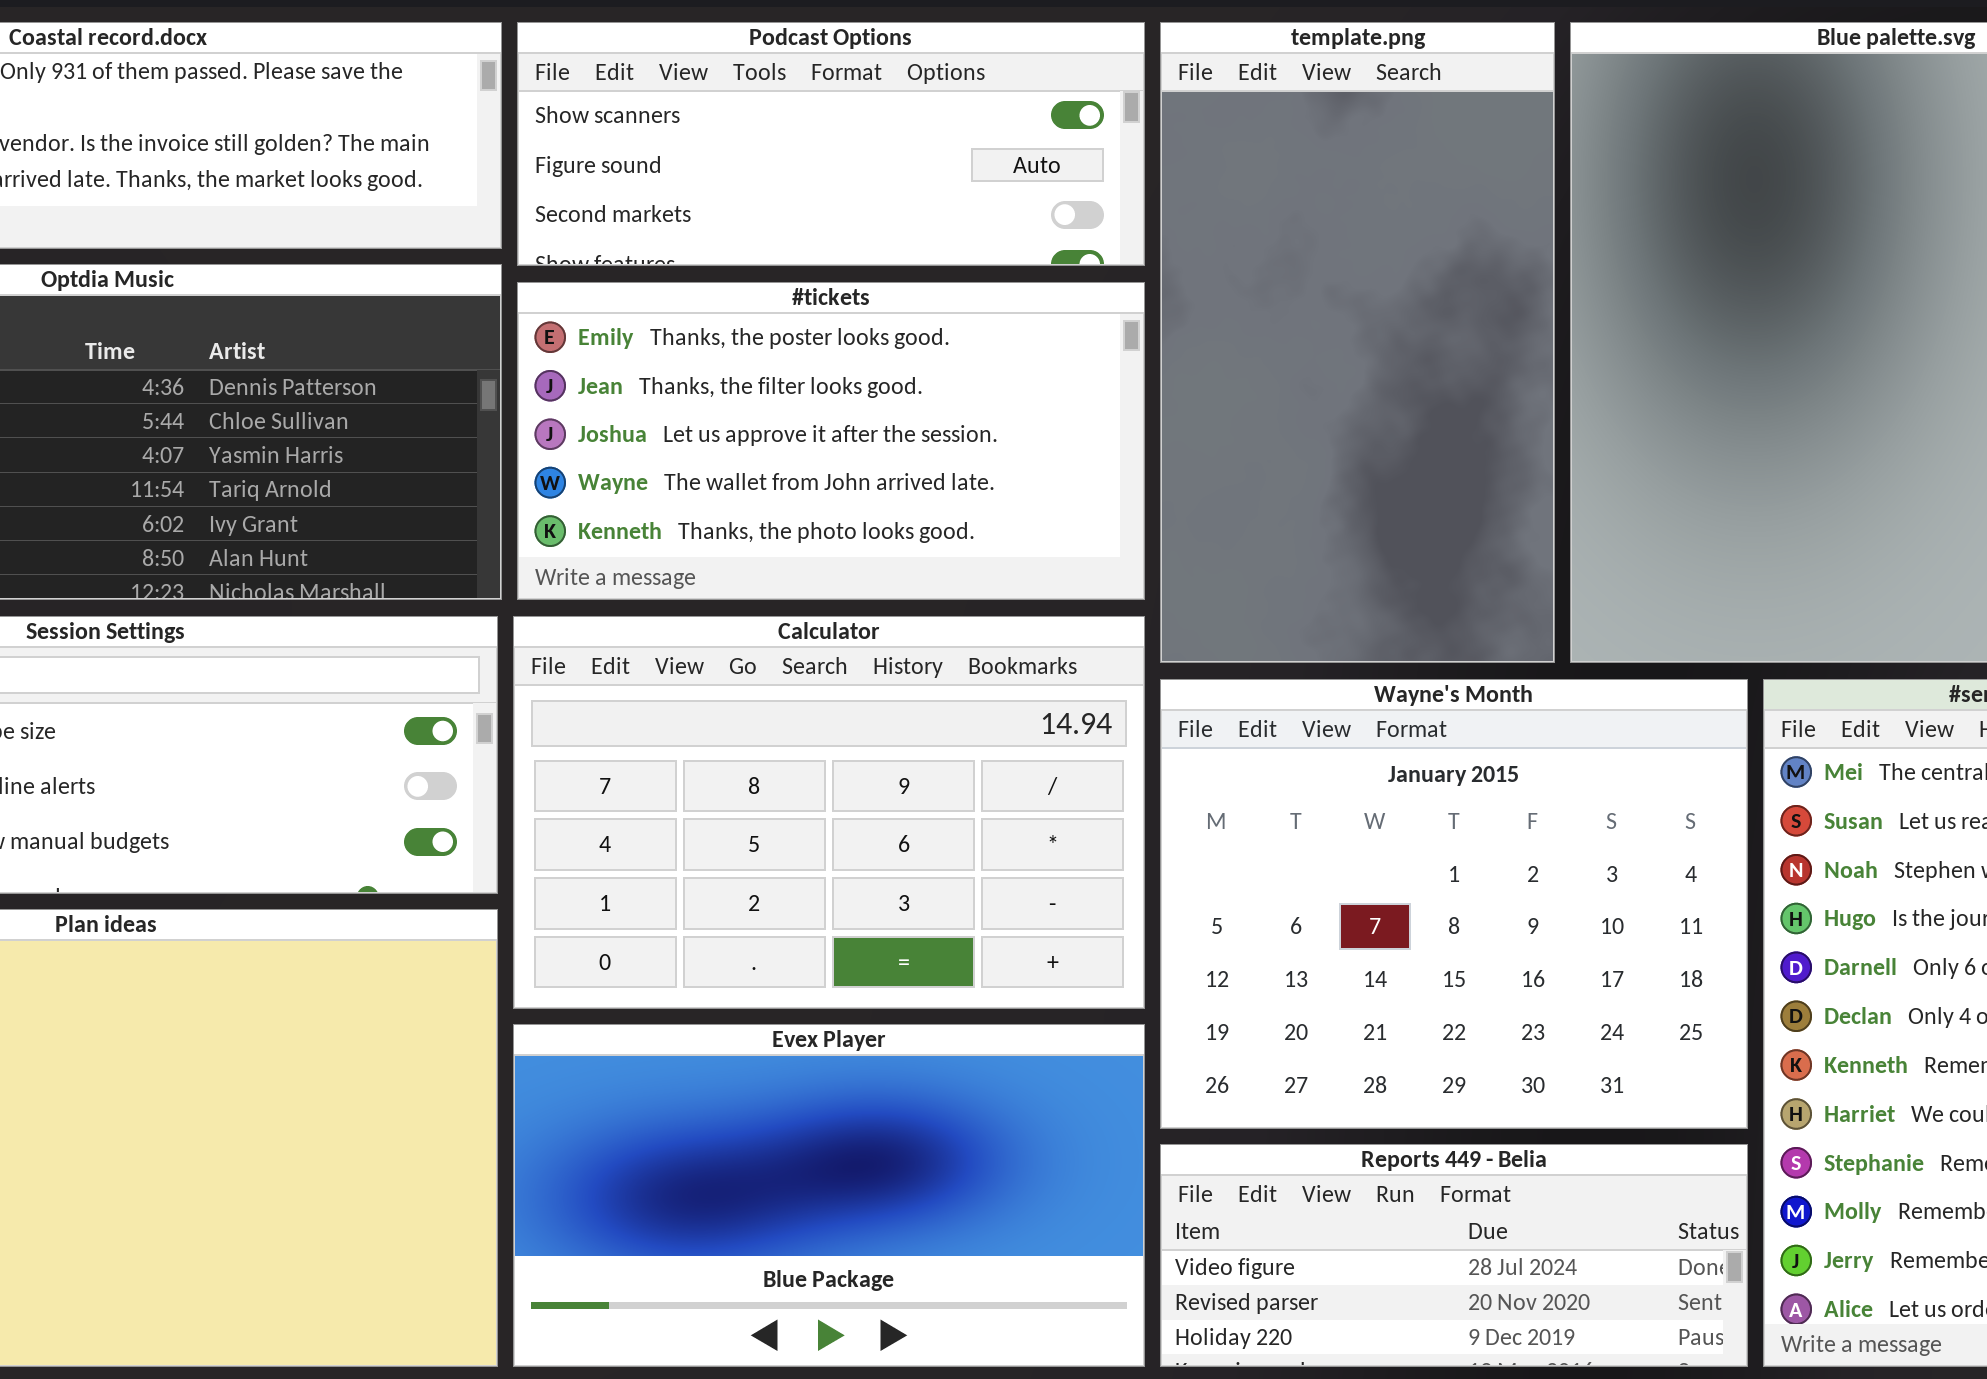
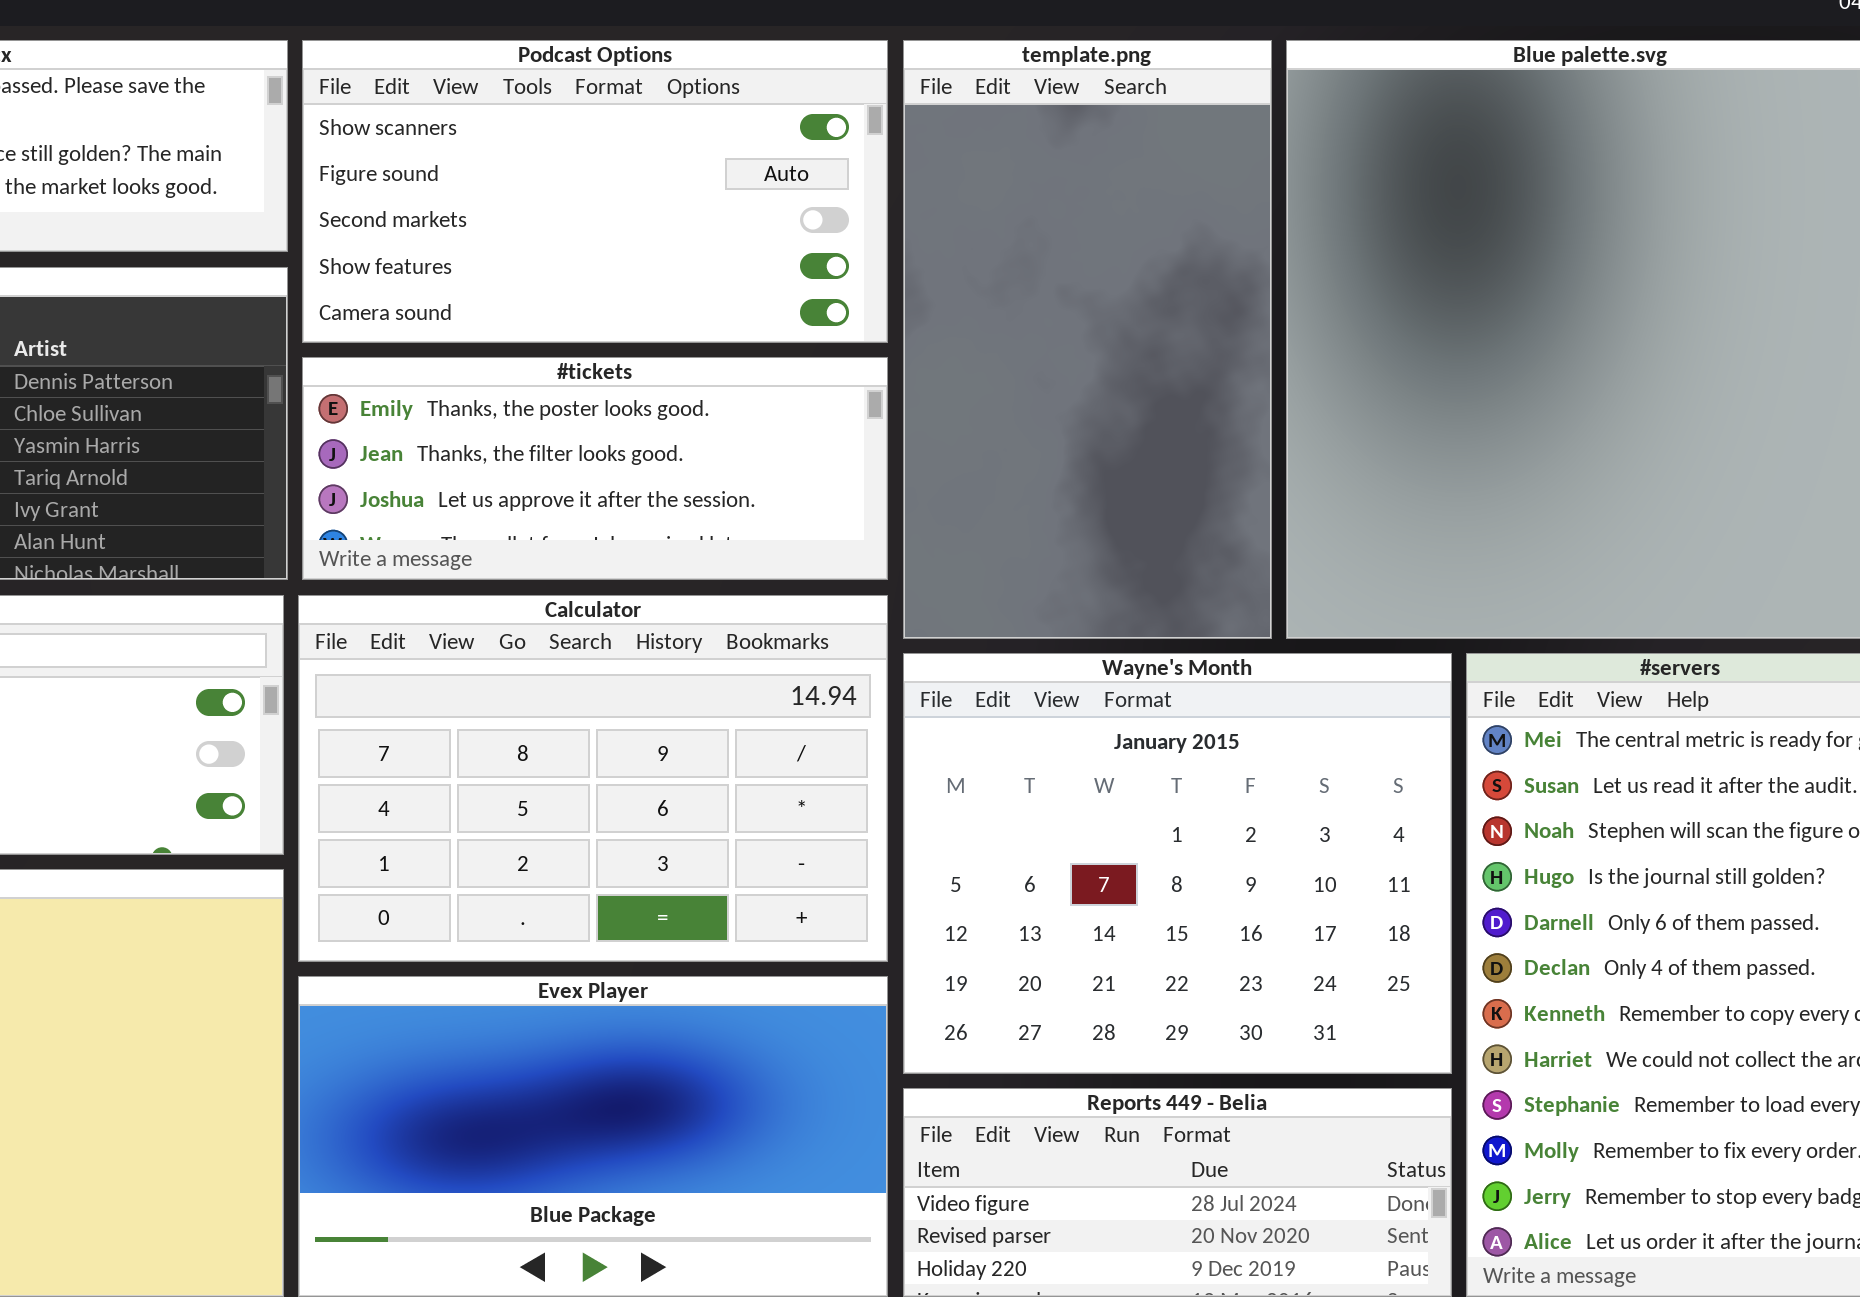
Podcast Options: [517,22,1145,266] -> [302,40,888,343], resized
#tickets: [517,282,1145,600] -> [302,357,888,580], resized

